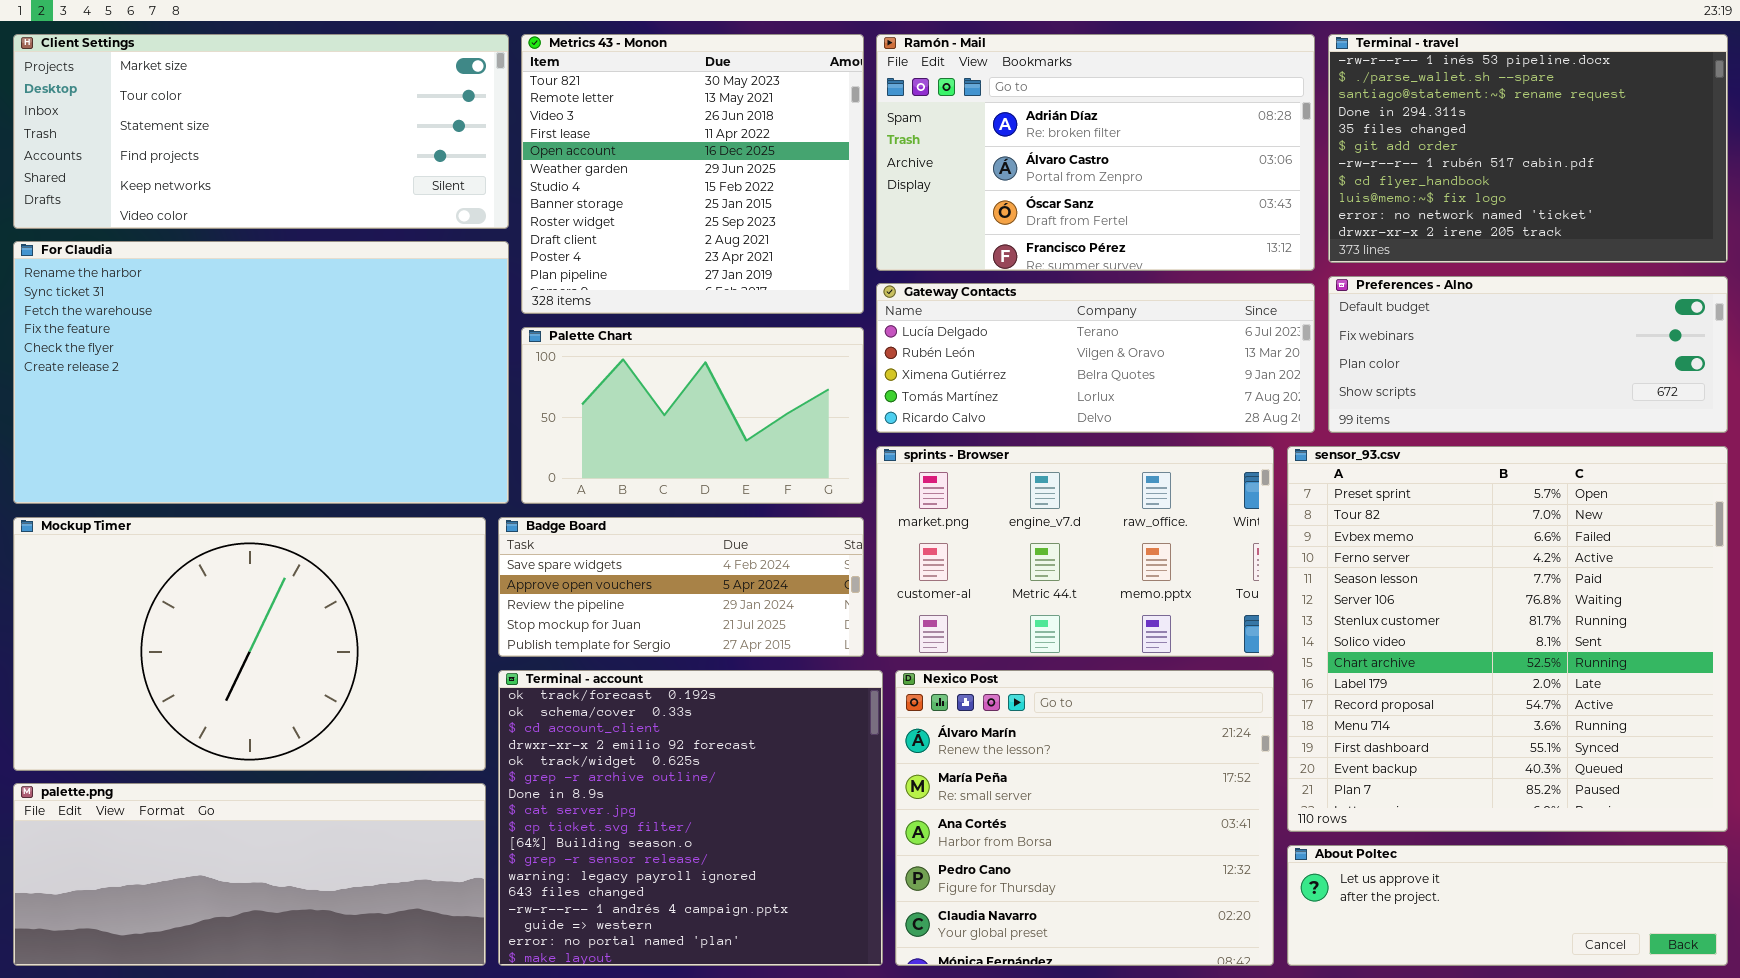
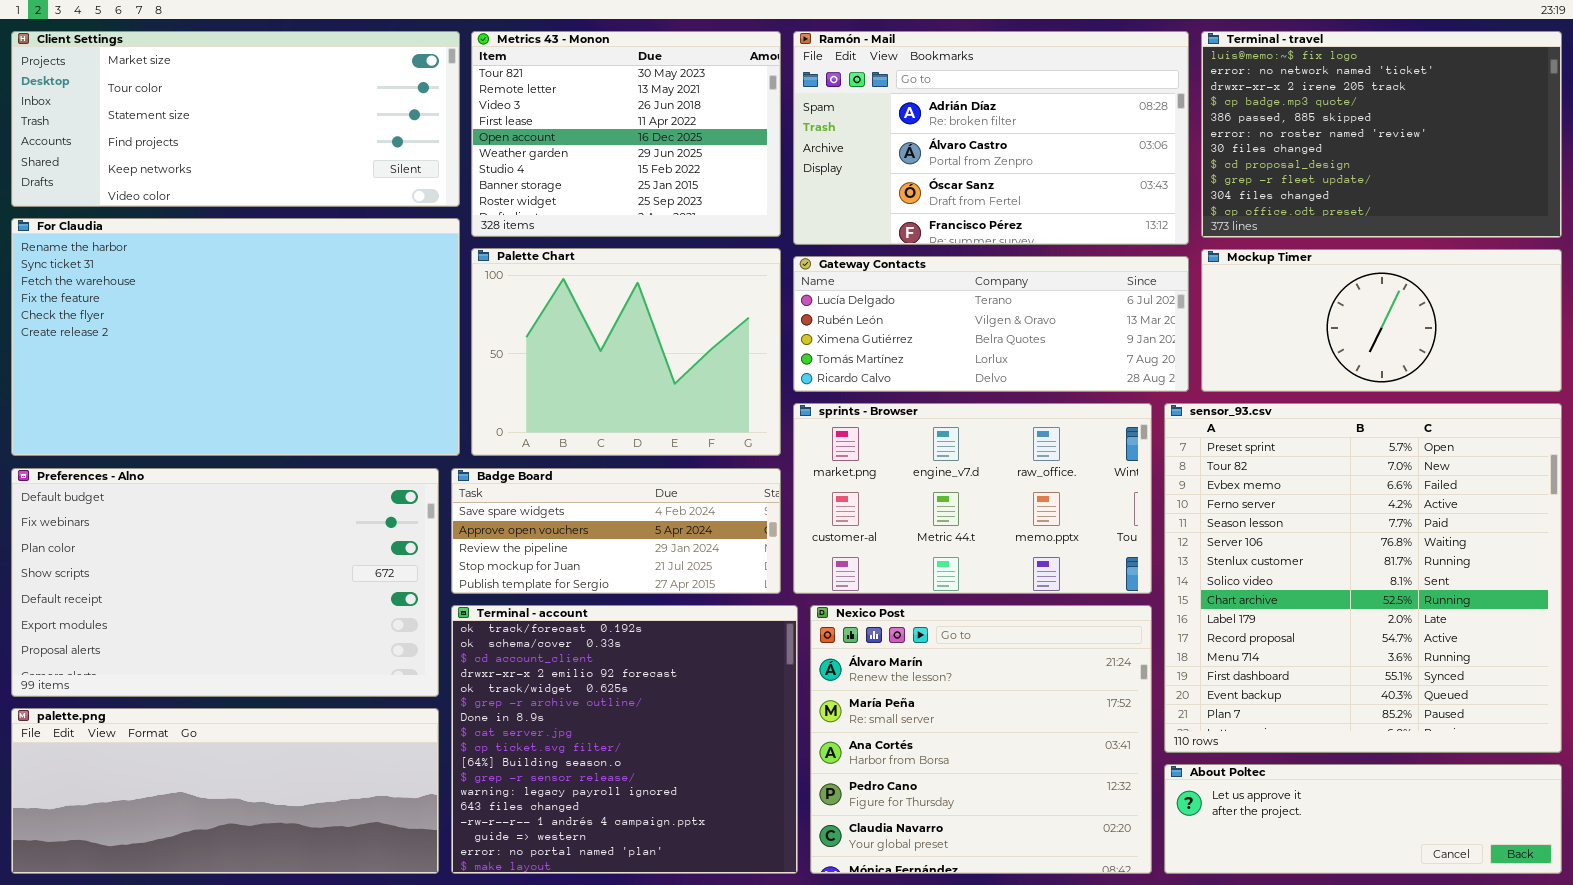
Metrics 43 - Monon: [521,34,864,314] -> [471,31,781,237], resized
Terminal - travel: [1328,34,1728,263] -> [1201,31,1562,238], scrolled down 8 rows
Preferences - Alno: [1328,276,1728,433] -> [11,468,439,697], moved, resized
Palette Chart: [521,327,864,504] -> [471,248,781,456], resized
Mockup Timer: [13,517,486,771] -> [1201,249,1562,392], moved, resized

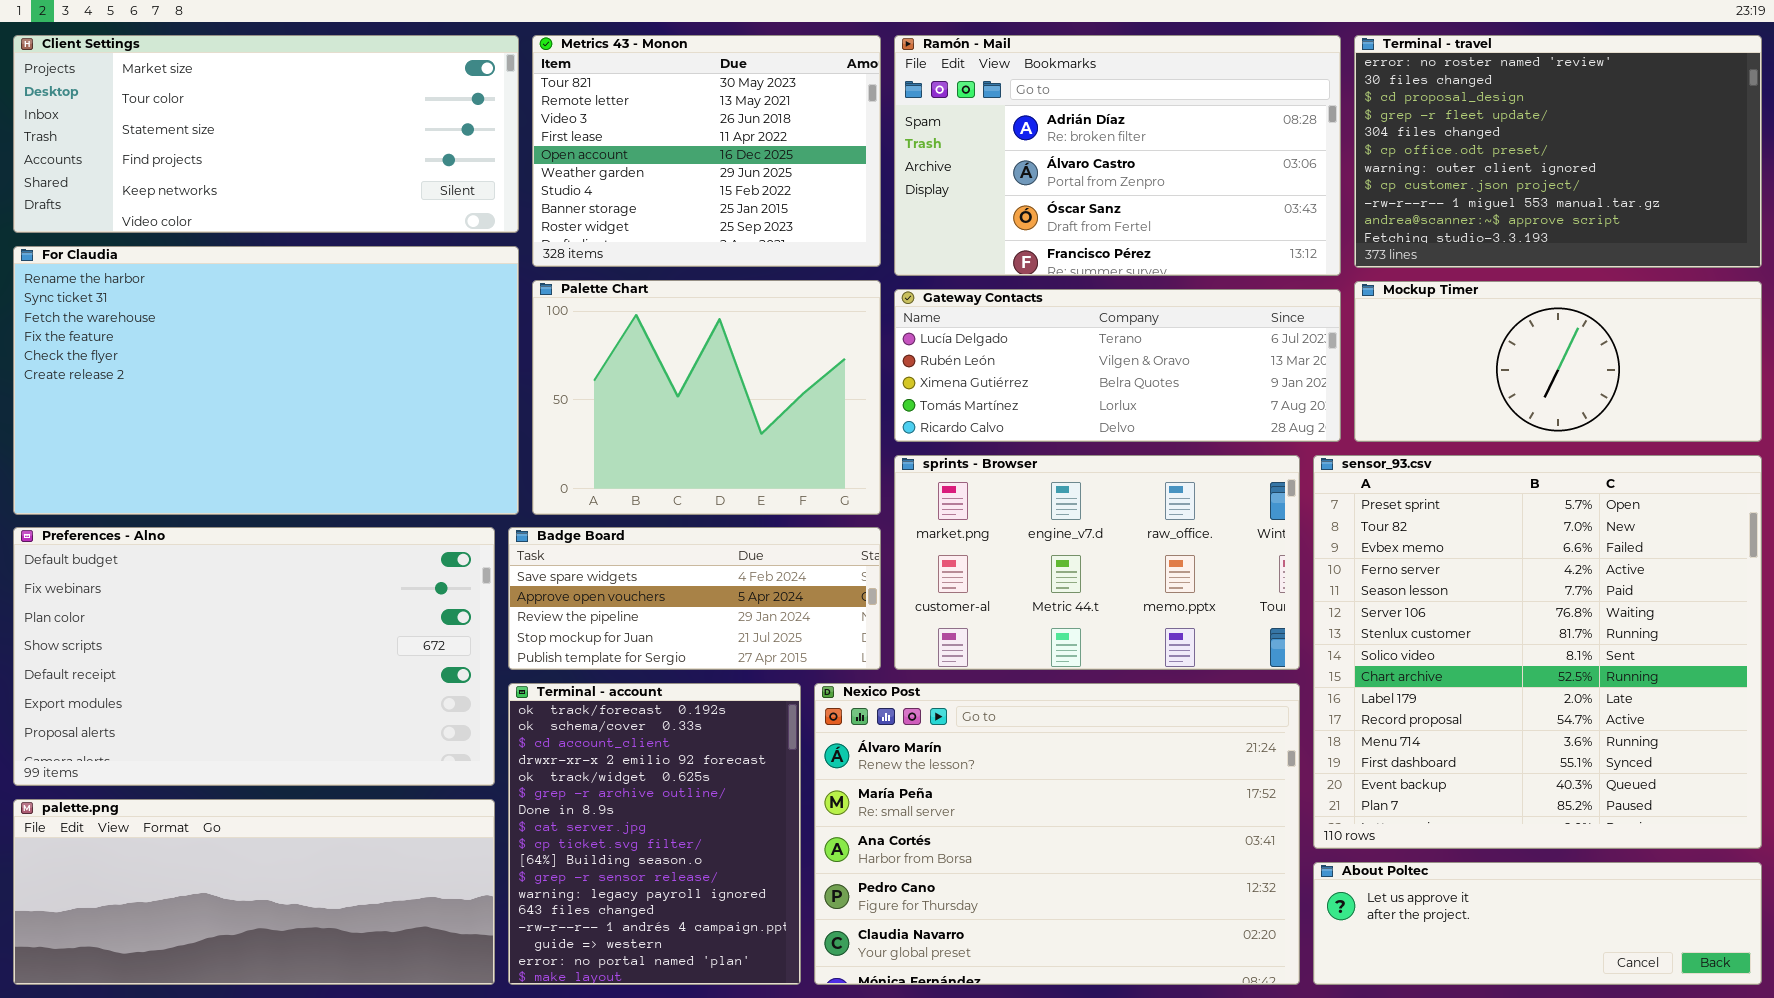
Terminal - travel: [1201,31,1562,238] -> [1354,35,1762,268], scrolled down 5 rows
Terminal - account: [451,605,798,874] -> [508,683,801,985], resized
Nexico Post: [810,605,1152,874] -> [814,683,1300,985], resized

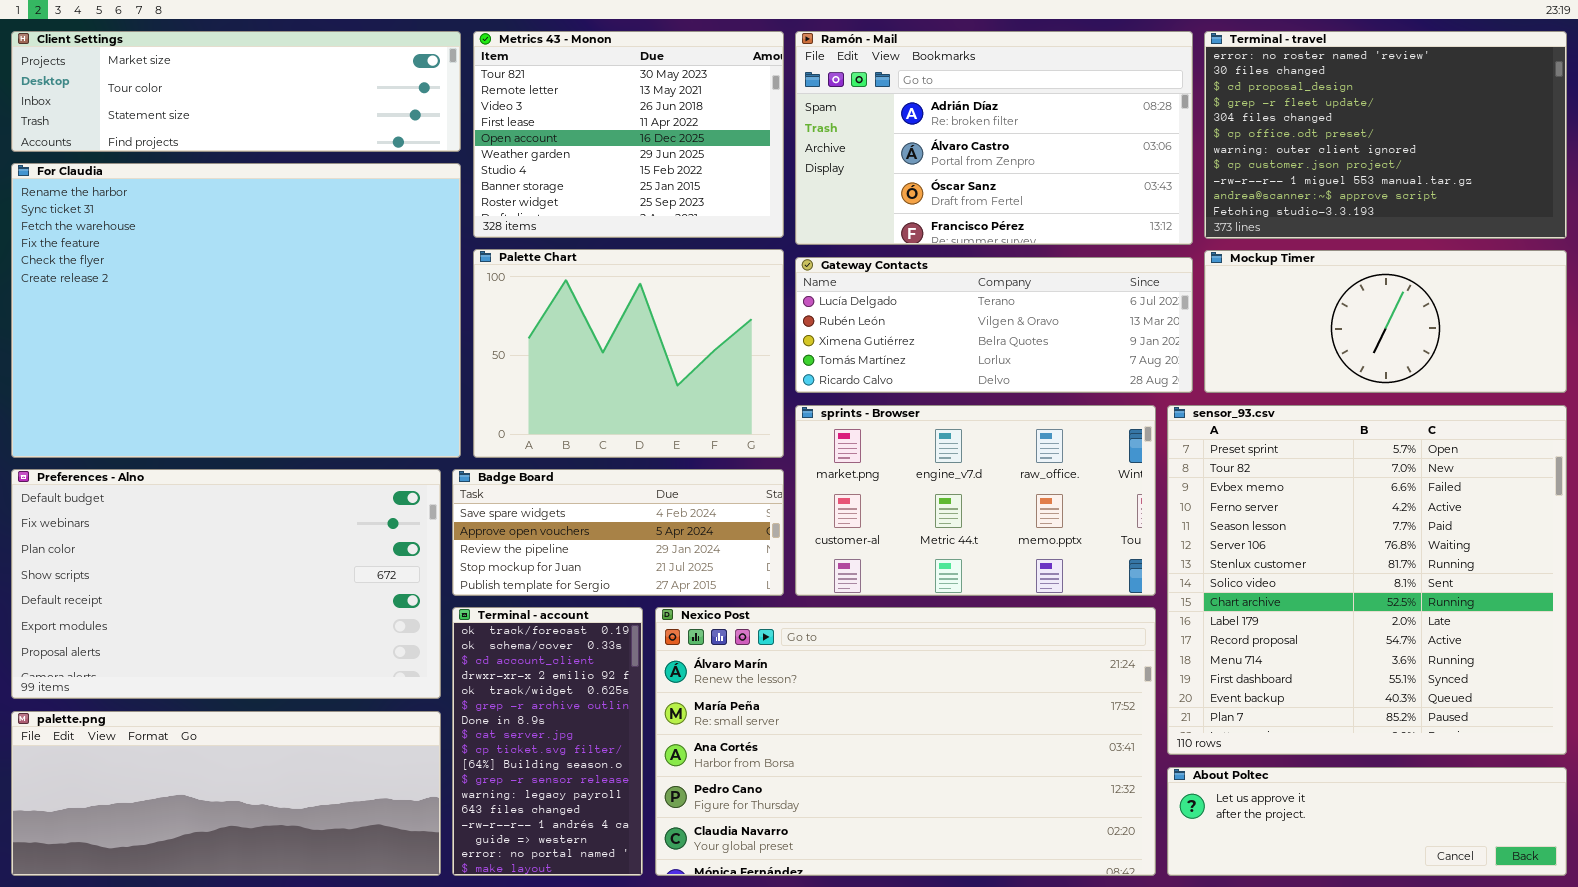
Client Settings: [13,35,519,233] -> [11,31,461,152], resized
For Claudia: [13,246,519,515] -> [11,163,461,458], resized
Terminal - account: [508,683,801,985] -> [452,607,643,876], resized
Nexico Post: [814,683,1300,985] -> [655,607,1156,876], resized

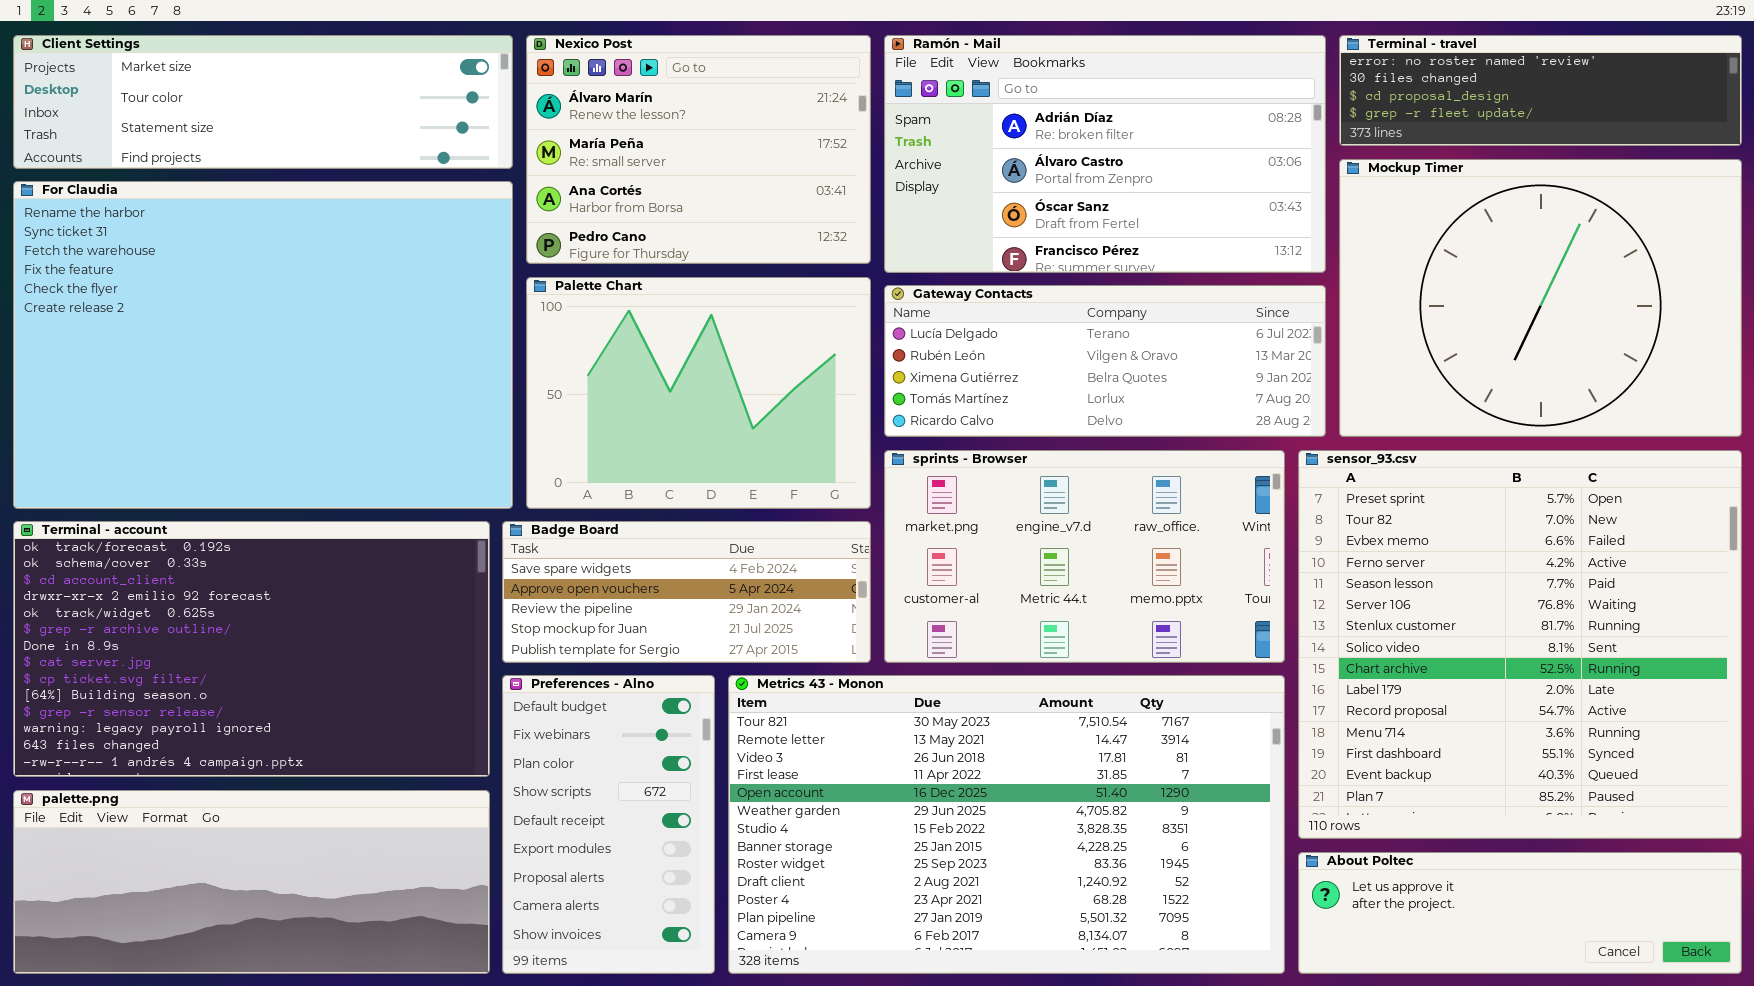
Metrics 43 - Monon: [473,31,784,238] -> [728,675,1285,974], moved, resized
Terminal - travel: [1204,31,1567,239] -> [1339,35,1742,146], resized
Mockup Timer: [1204,250,1567,393] -> [1339,159,1742,437], resized
Preferences - Alno: [11,469,441,699] -> [502,675,715,974], moved, resized
Terminal - account: [452,607,643,876] -> [13,521,490,777], moved, resized
Nexico Post: [655,607,1156,876] -> [526,35,871,264], moved, resized

